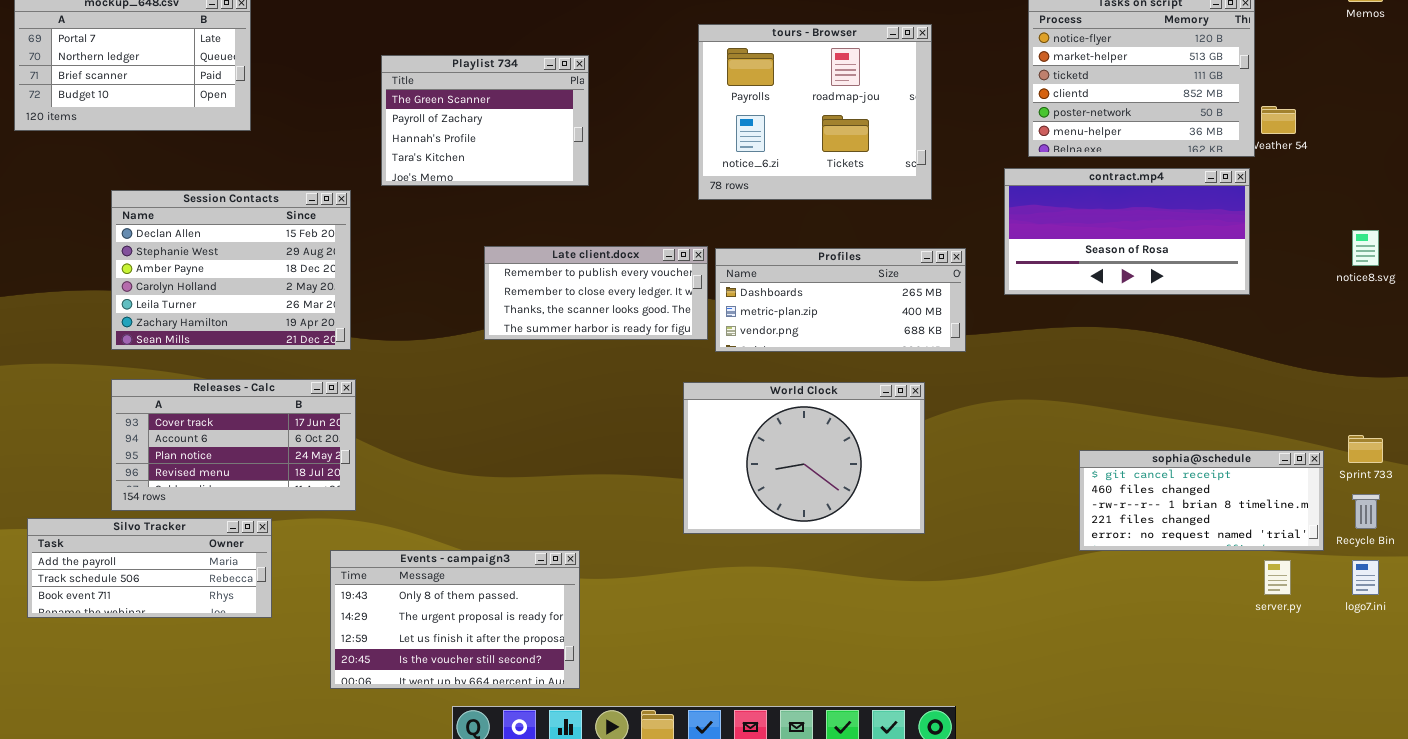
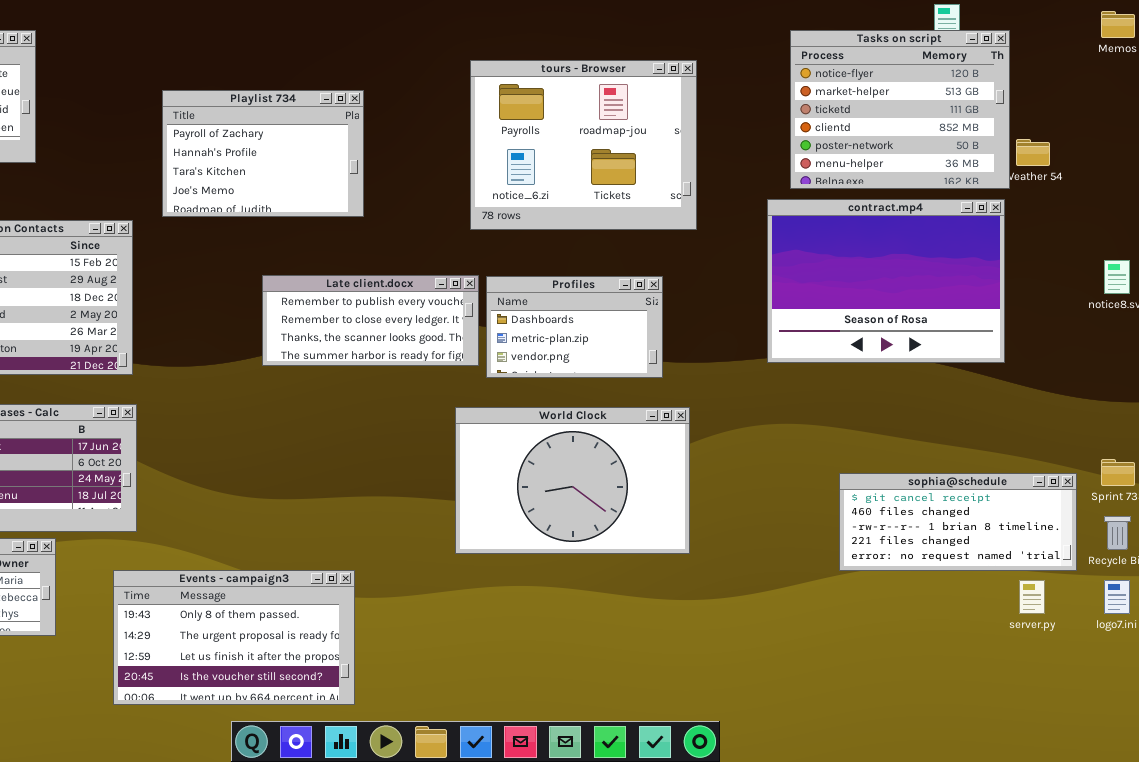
Playlist 734: [381,55,589,186] -> [162,90,364,217], scrolled down 1 row
contract.mp4: [1004,168,1250,295] -> [767,199,1005,363], resized
Profiles: [715,248,966,352] -> [486,276,663,378], resized

